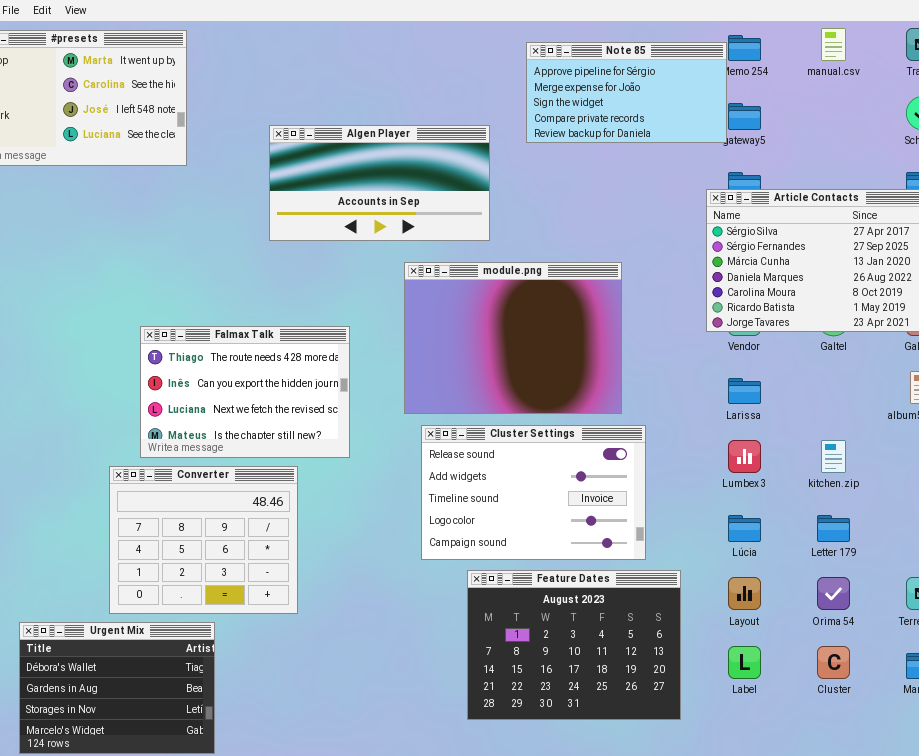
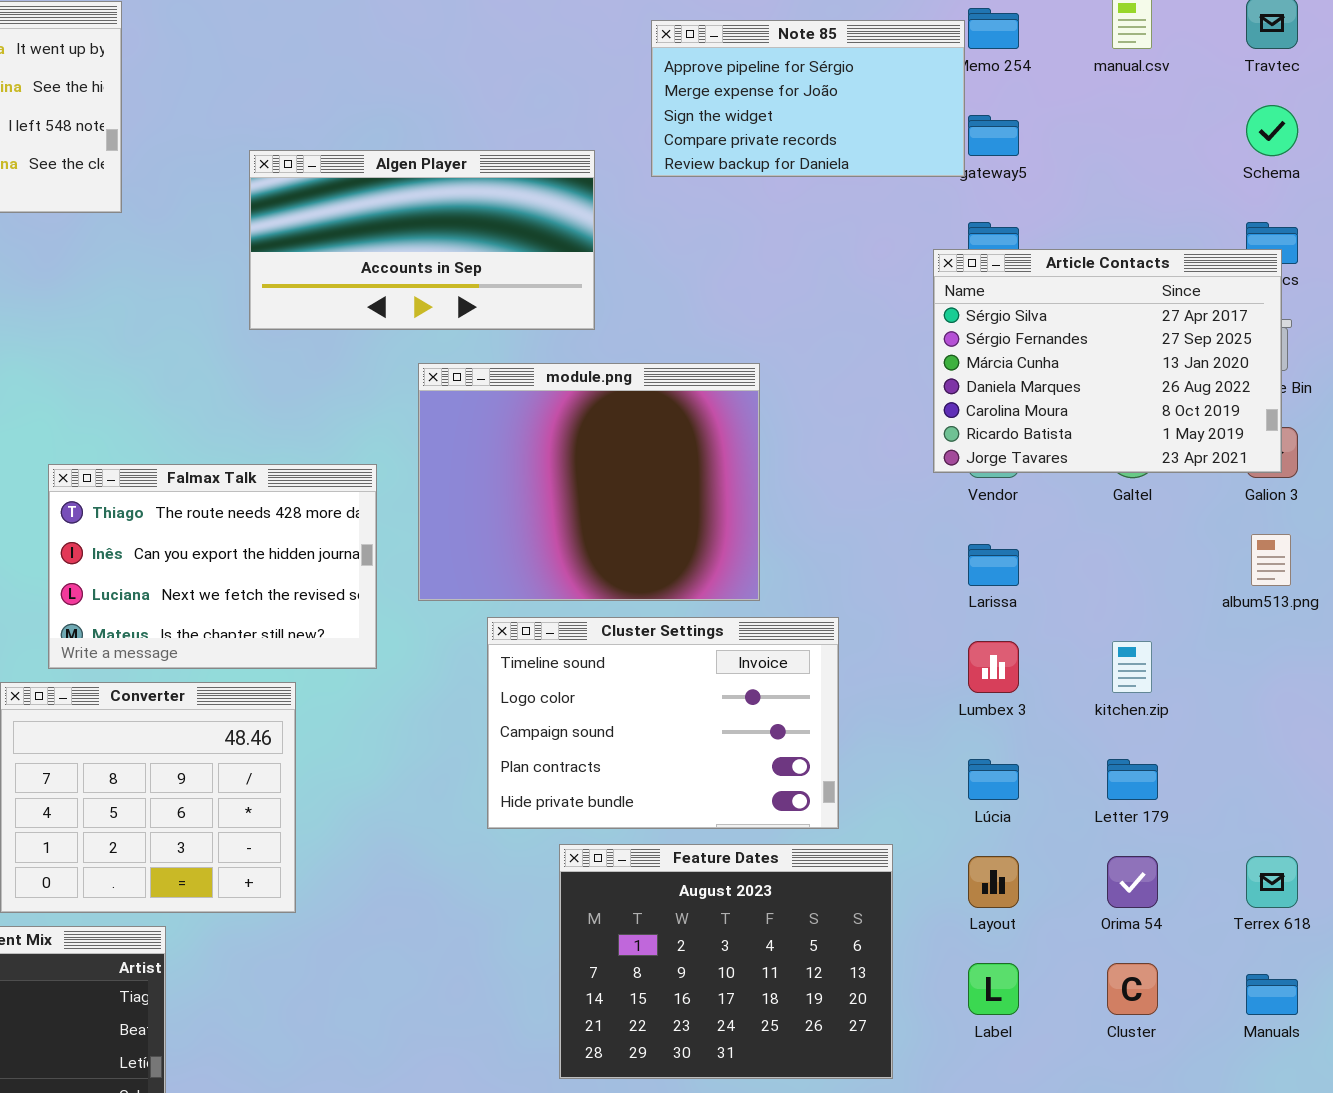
module.png: [404,262,622,414] -> [418,363,760,601], moved
Cluster Settings: [421,425,646,560] -> [487,617,839,829], scrolled down 2 rows

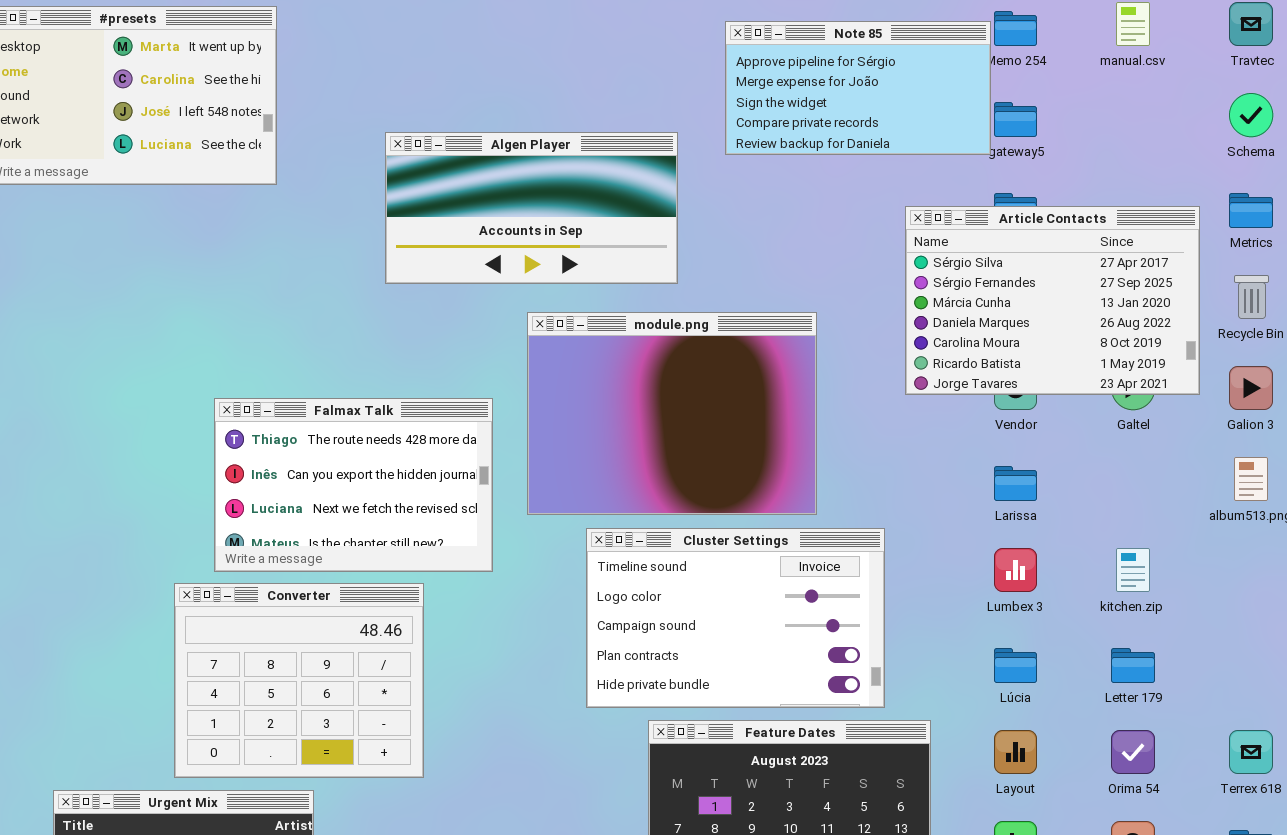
Article Contacts: [933,249,1282,473] -> [905,206,1200,395], moved

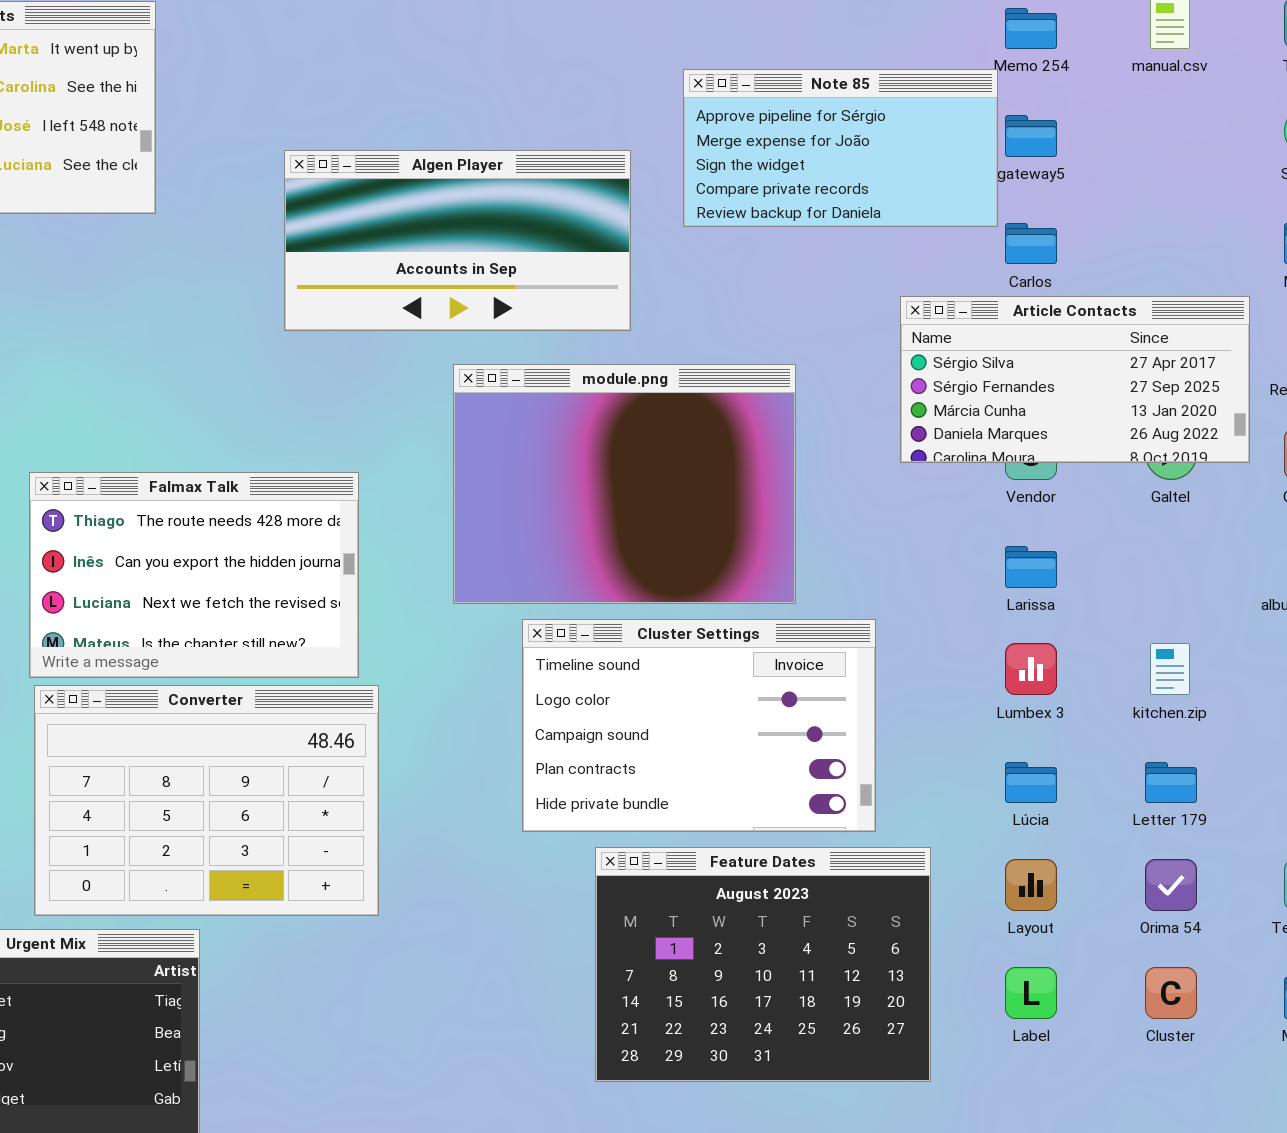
Note 85: [725,21,991,155] -> [683,69,998,227], moved
Article Contacts: [905,206,1200,395] -> [900,296,1250,463], resized
Falmax Talk: [214,398,493,572] -> [29,472,359,678], moved
Converter: [174,583,424,778] -> [34,685,379,916], resized

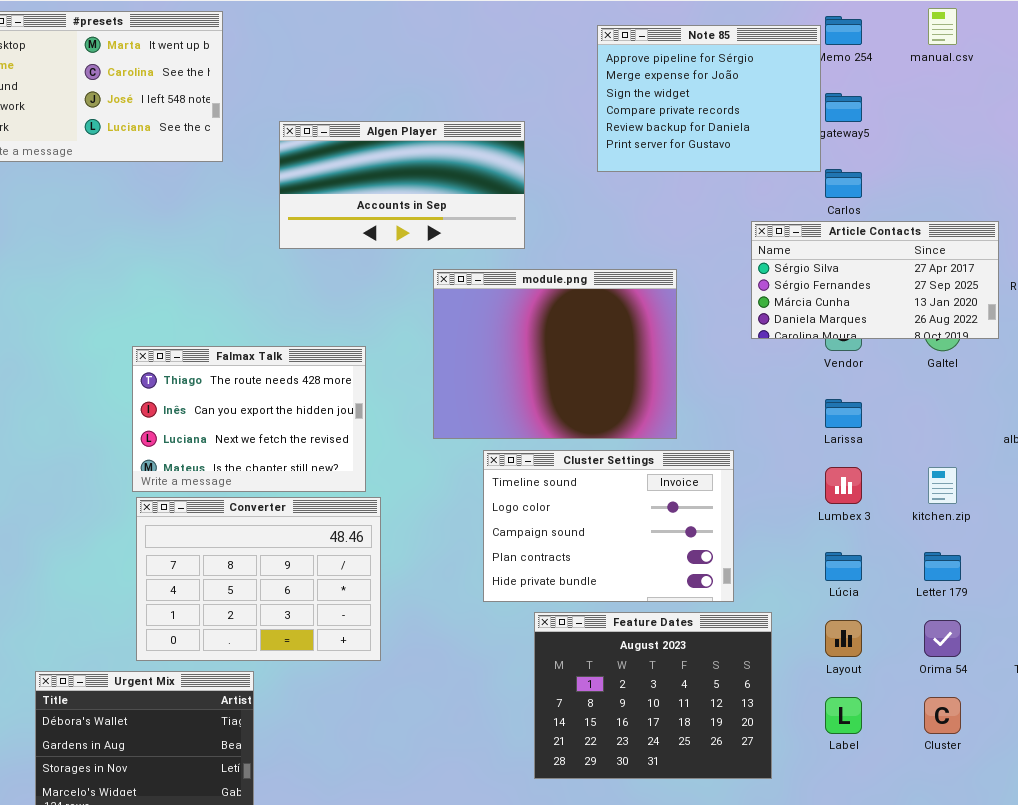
Note 85: [683,69,998,227] -> [597,25,821,172], resized
Algen Player: [284,150,631,331] -> [279,121,525,249], moved

